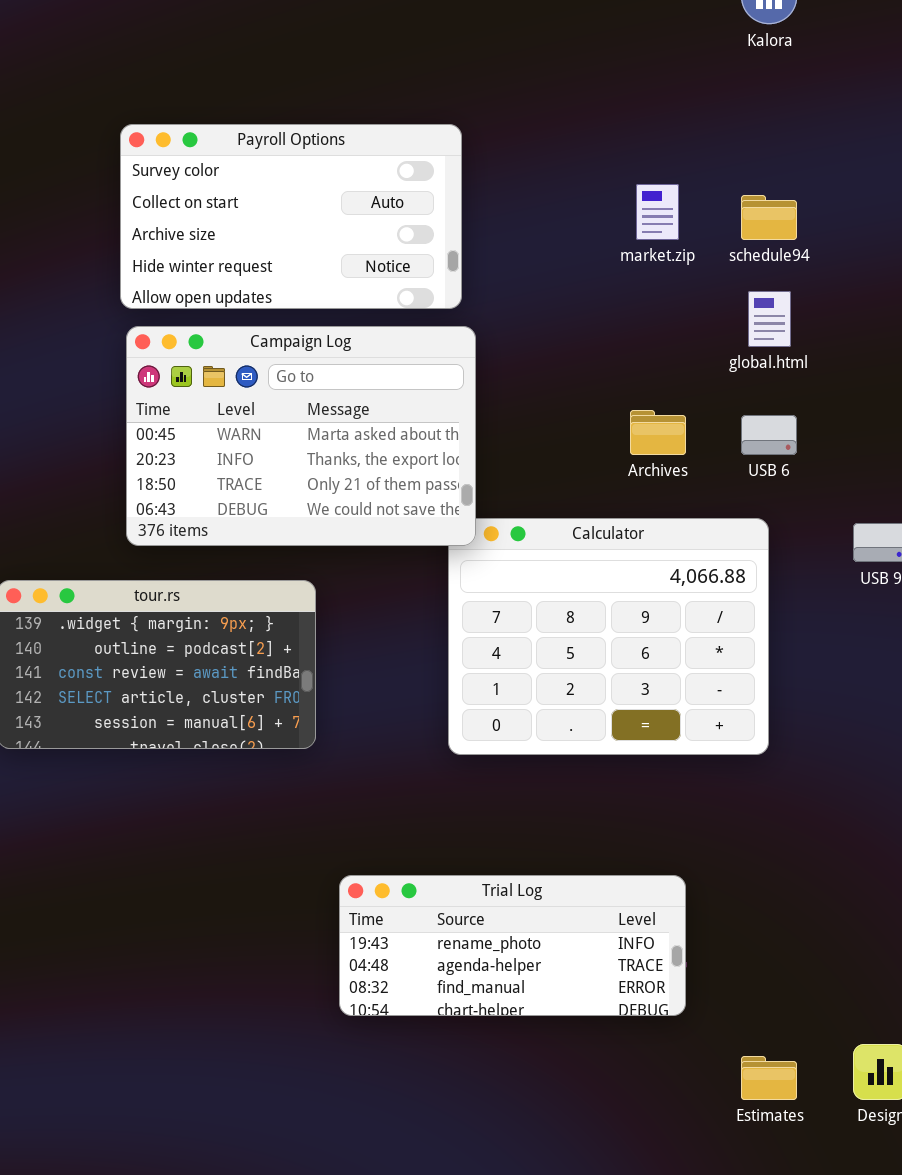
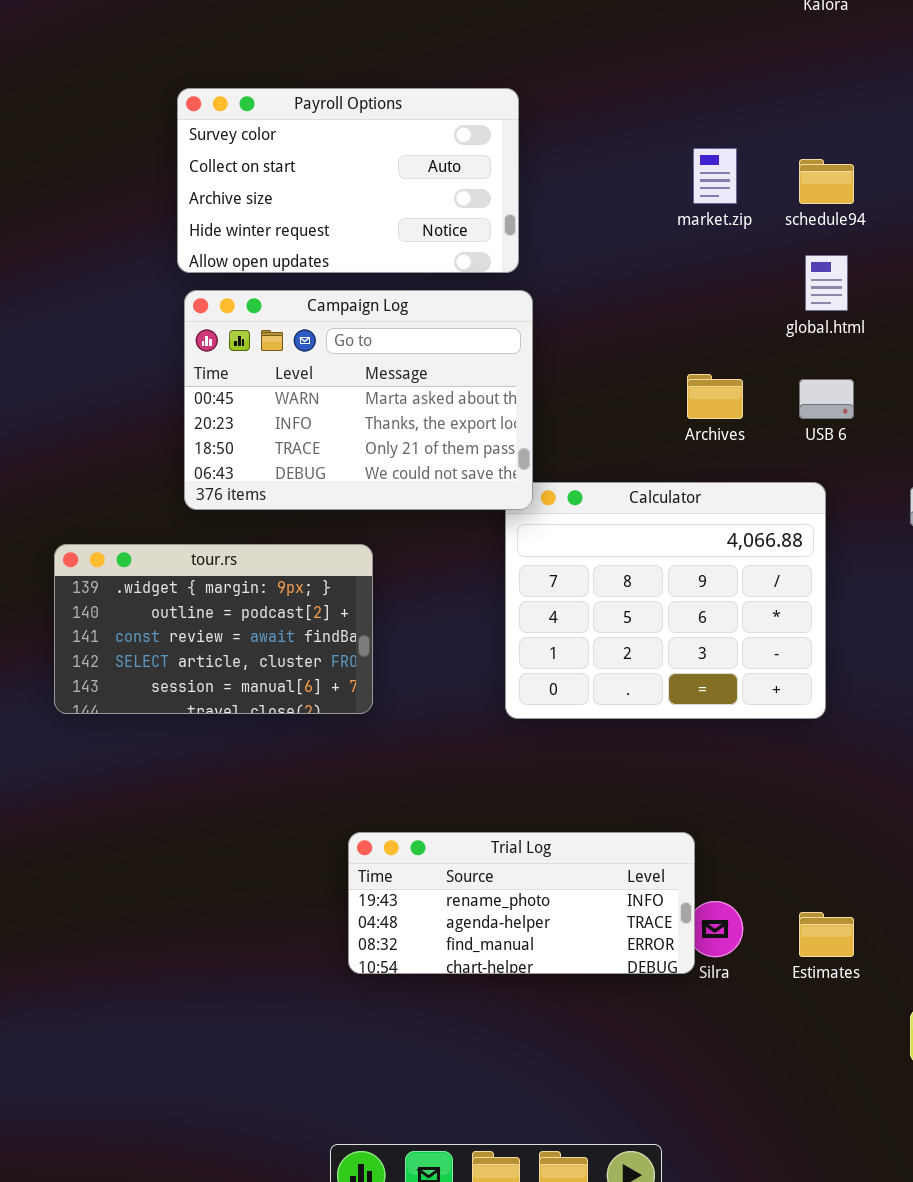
Trial Log: [339,875,686,1016] -> [348,832,695,974], moved
Estimates: [741,1056,797,1100] -> [799,912,854,957], moved

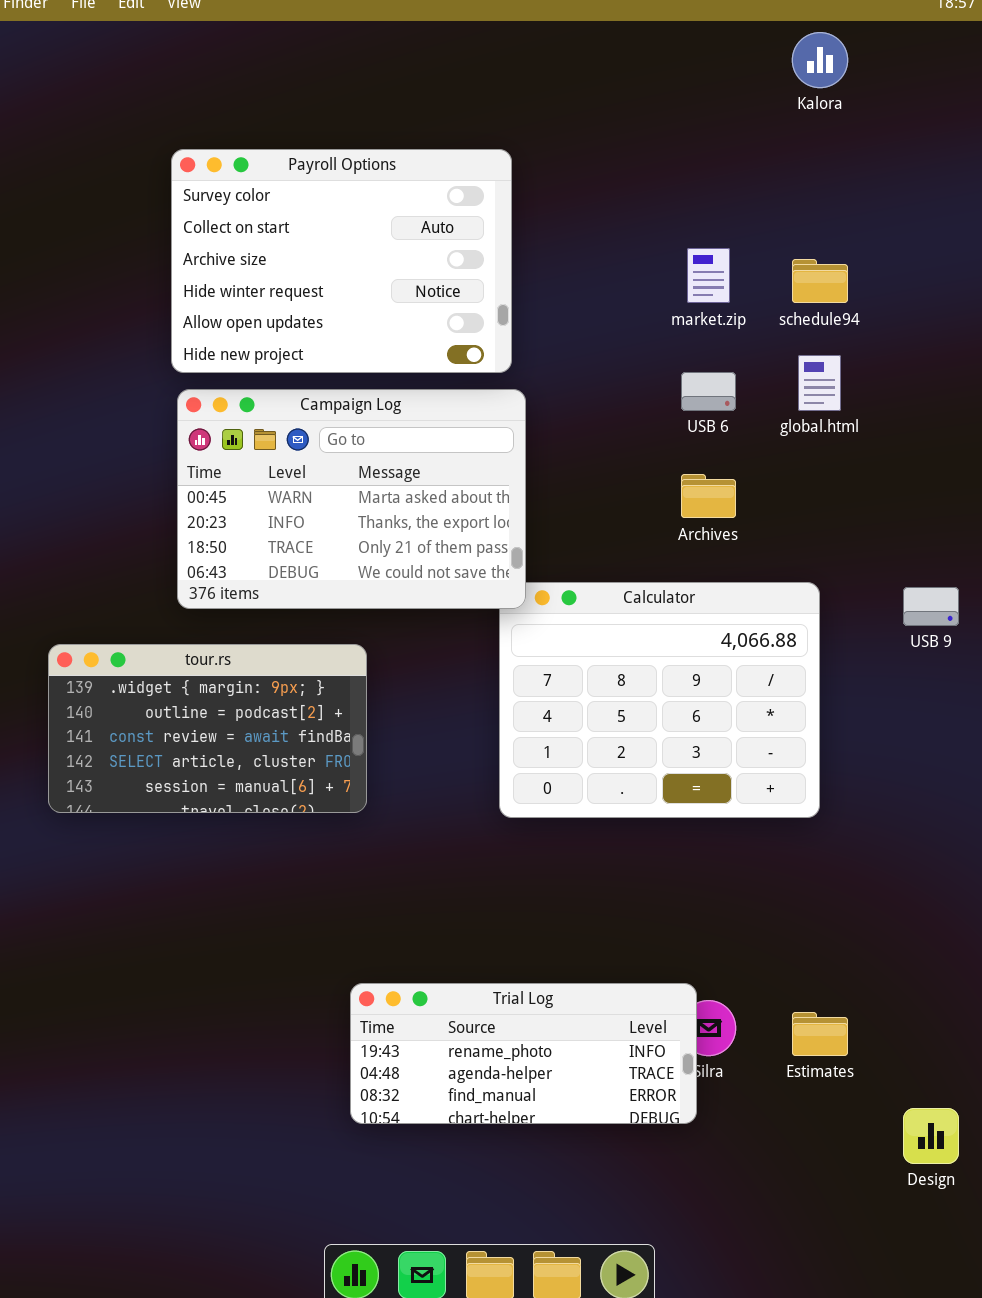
Payroll Options: [177,88,519,273] -> [171,149,512,373], resized
USB 6: [799,379,854,419] -> [681,372,736,411], moved
Trial Log: [348,832,695,974] -> [350,983,697,1124], moved

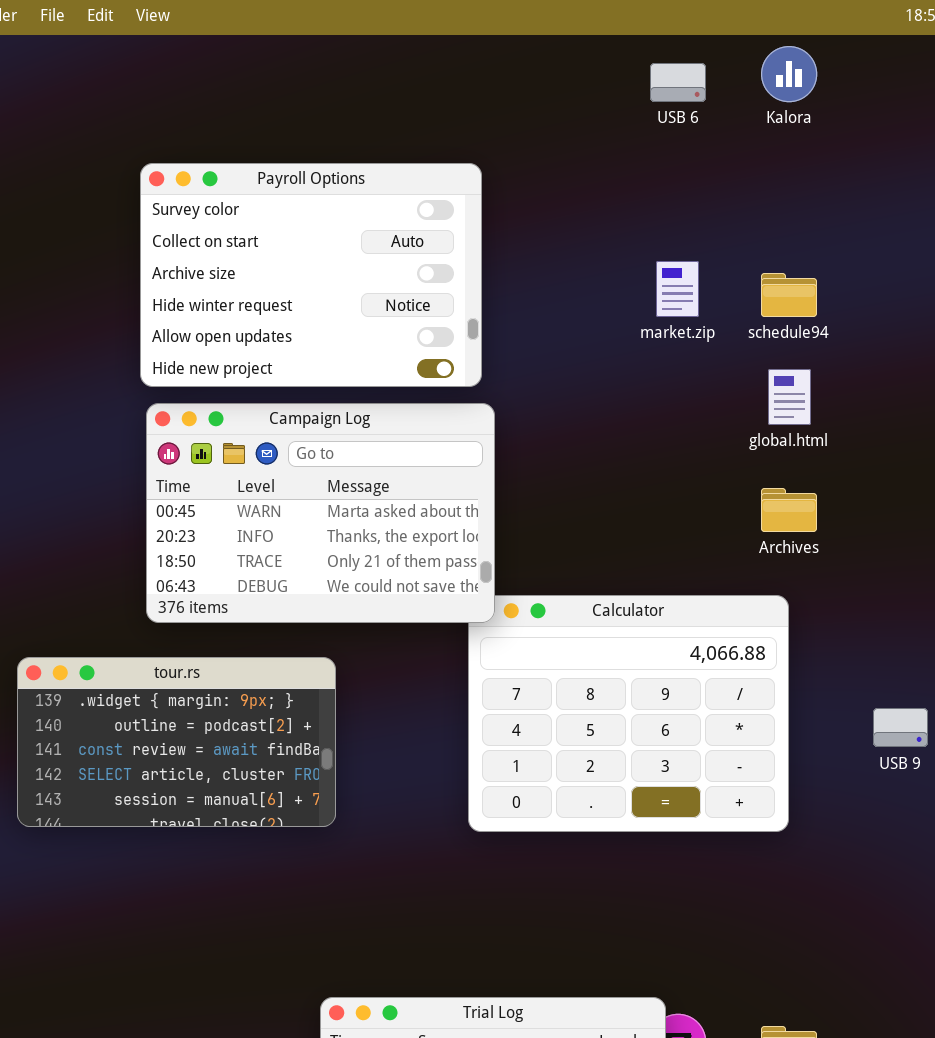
USB 6: [681,372,736,411] -> [650,63,706,102], moved
Archives: [681,474,736,518] -> [761,488,817,532], moved
USB 9: [903,587,959,626] -> [873,708,928,747], moved

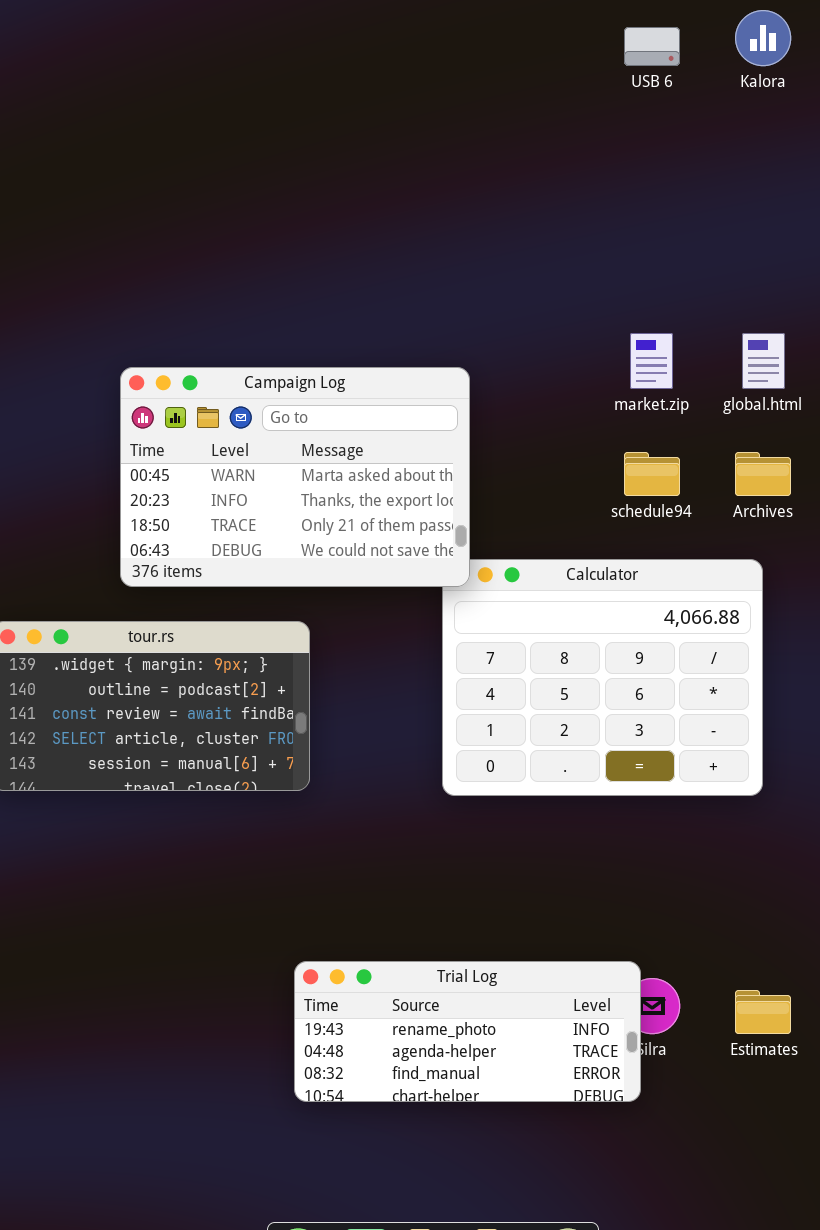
Payroll Options: [140,163,482,387] -> none, closed
market.zip: [656,261,699,317] -> [630,333,673,389], moved
schedule94: [761,273,817,317] -> [624,452,680,496], moved

